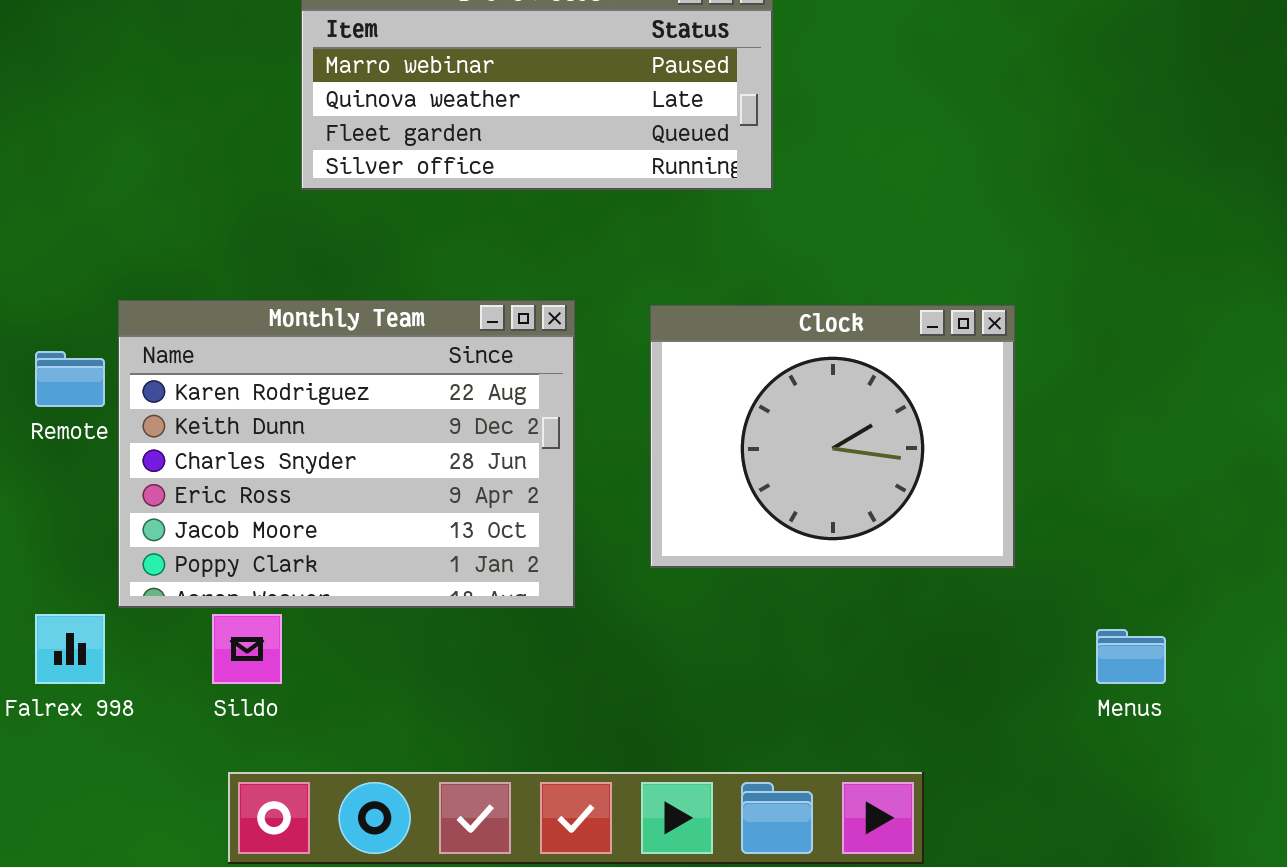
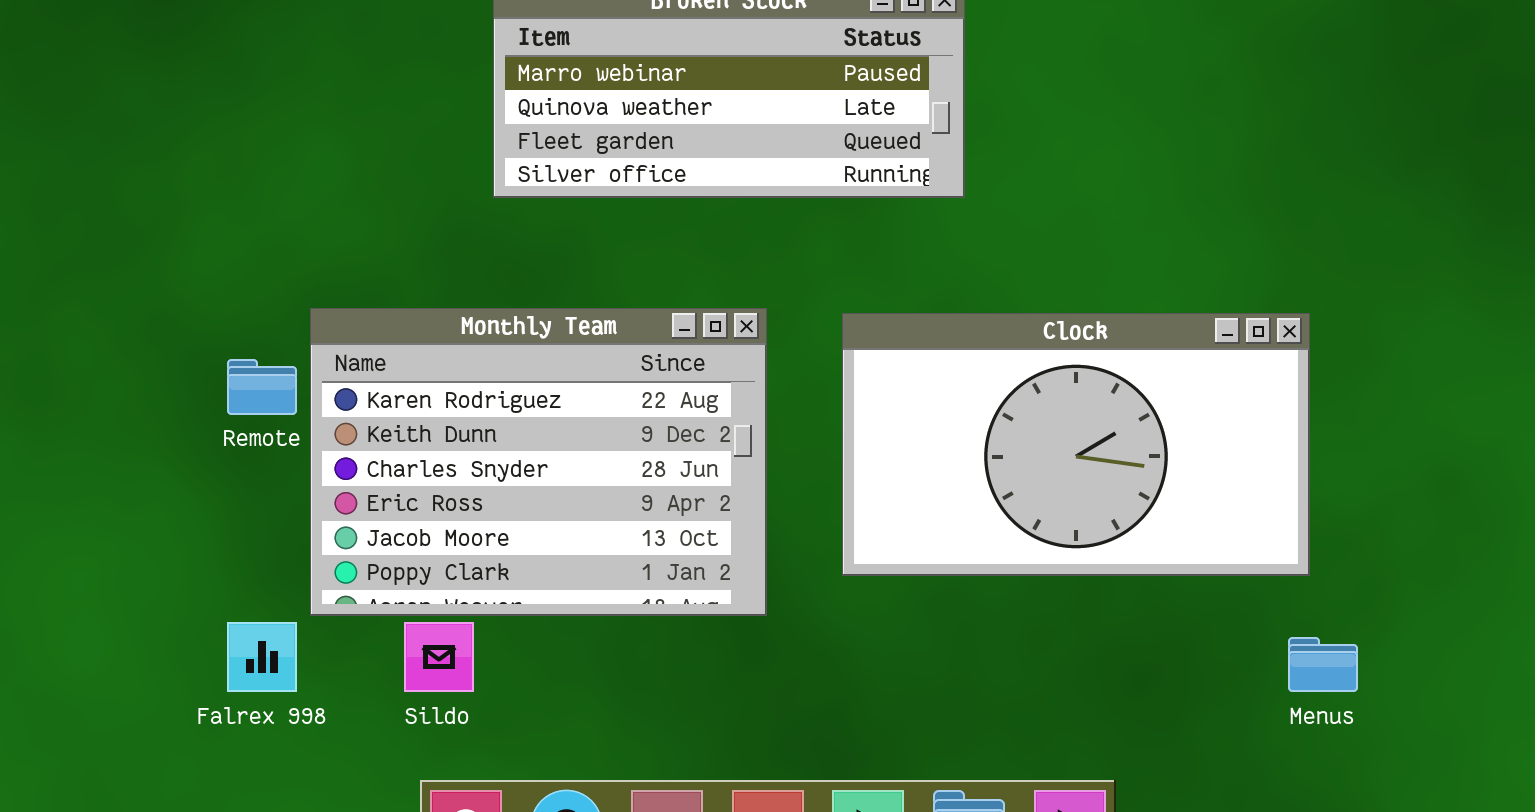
Clock: [650,305,1015,568] -> [842,313,1310,576], resized

